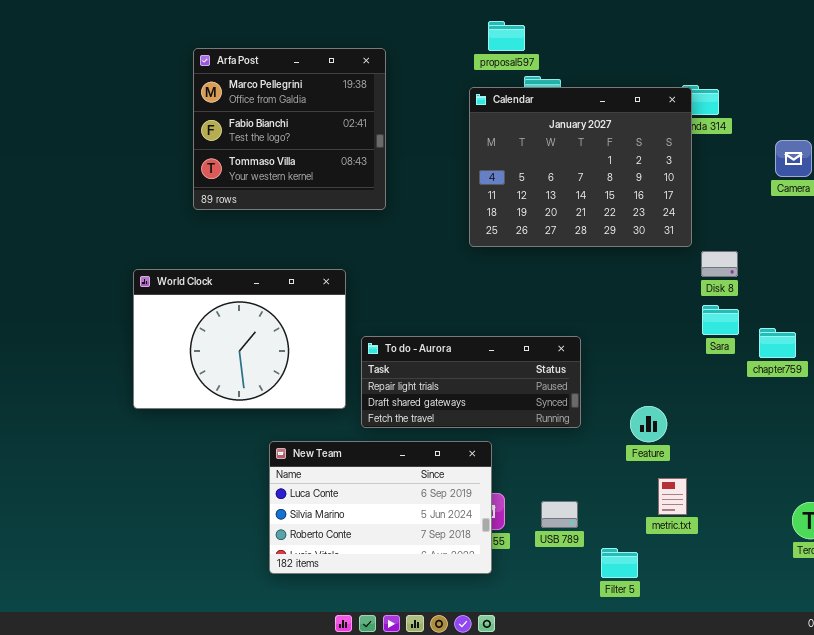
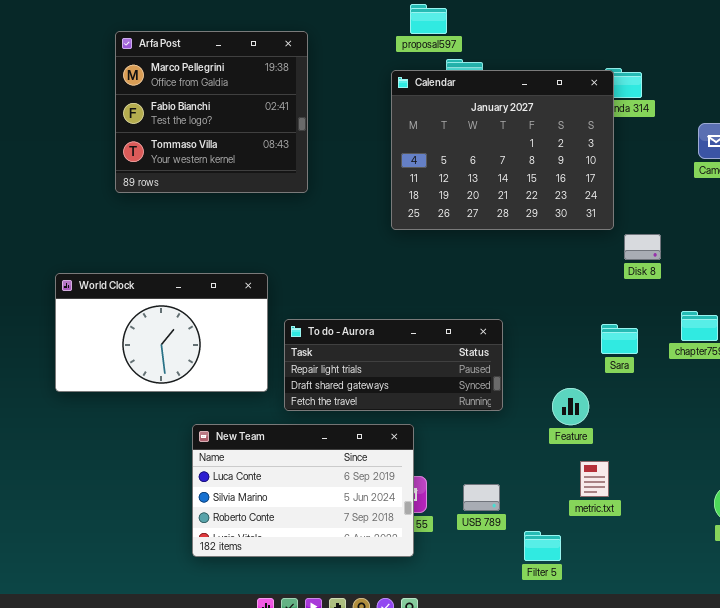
World Clock: [133,269,346,409] -> [55,273,268,392], resized
Sara: [702,305,739,335] -> [601,324,638,354], moved

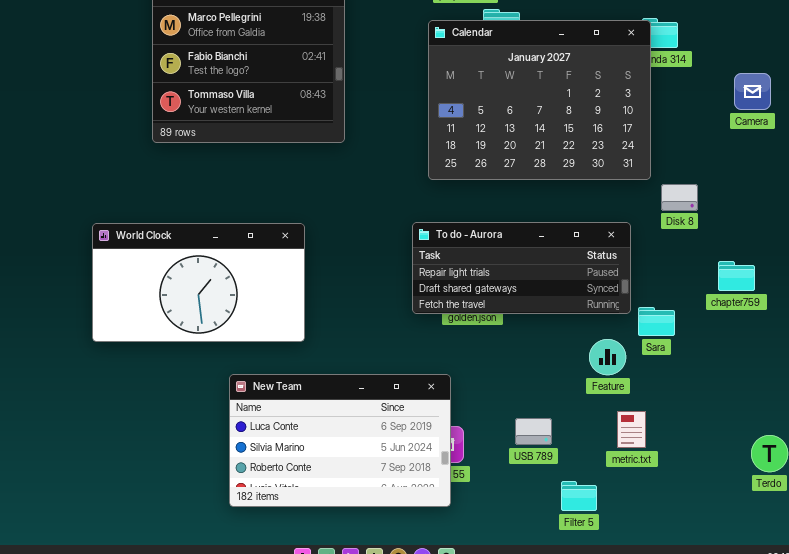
To do - Aurora: [284,319,503,411] -> [412,222,631,314], moved
Sara: [601,324,638,354] -> [638,307,675,336], moved
USB 789: [463,484,500,511] -> [515,418,552,445], moved

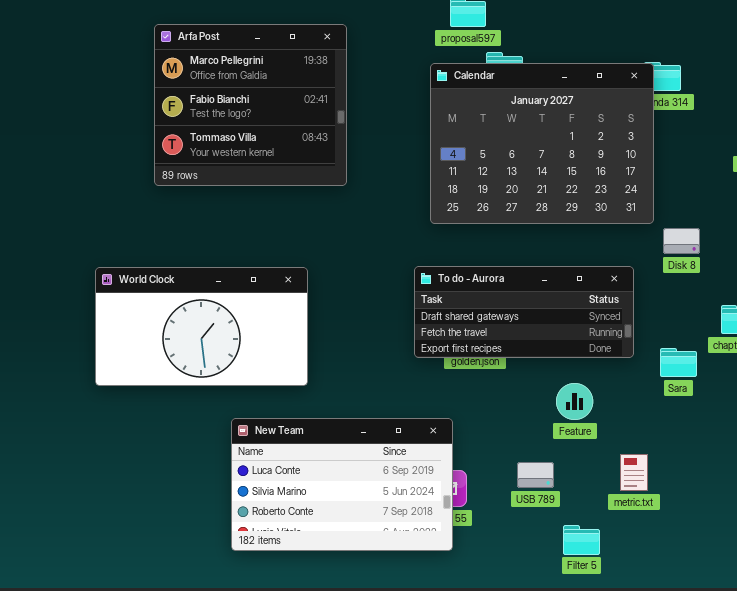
To do - Aurora: [412,222,631,314] -> [414,266,634,358], scrolled down 1 row
Sara: [638,307,675,336] -> [660,348,697,377], moved
Feature: [589,339,626,375] -> [556,383,593,420], moved

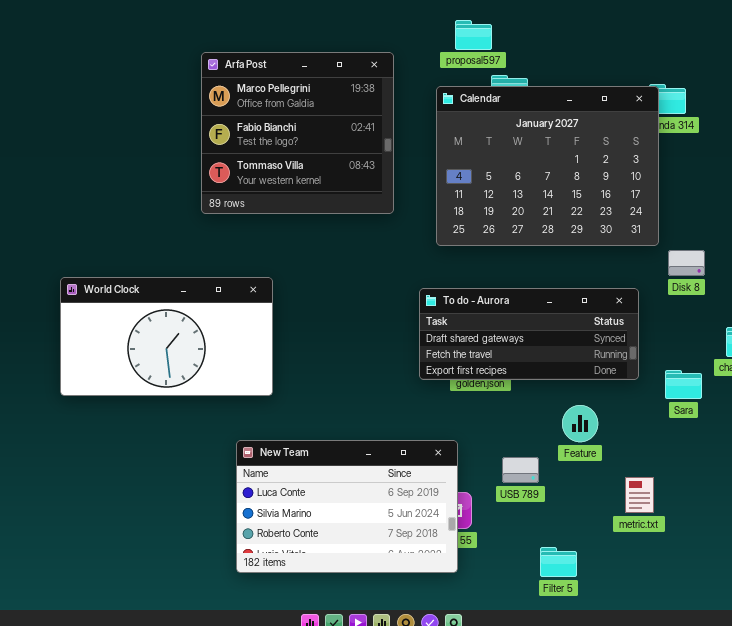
Arfa Post: [154,24,347,186] -> [201,52,394,214], moved
World Clock: [95,267,308,386] -> [60,277,273,396], moved
USB 789: [517,462,554,488] -> [502,457,539,483], moved
Filter 5: [563,525,600,555] -> [540,547,577,577], moved

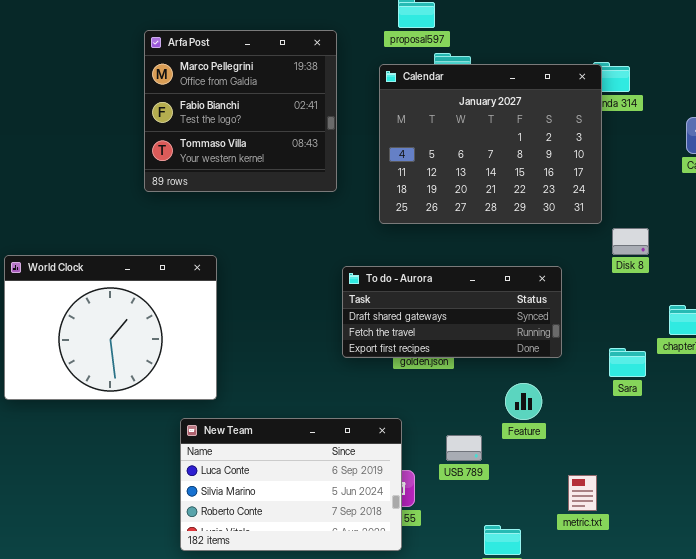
World Clock: [60,277,273,396] -> [4,255,217,400], resized
To do - Aurora: [419,288,639,380] -> [342,266,562,358], moved
metric.txt: [625,477,654,513] -> [568,475,597,511], moved

